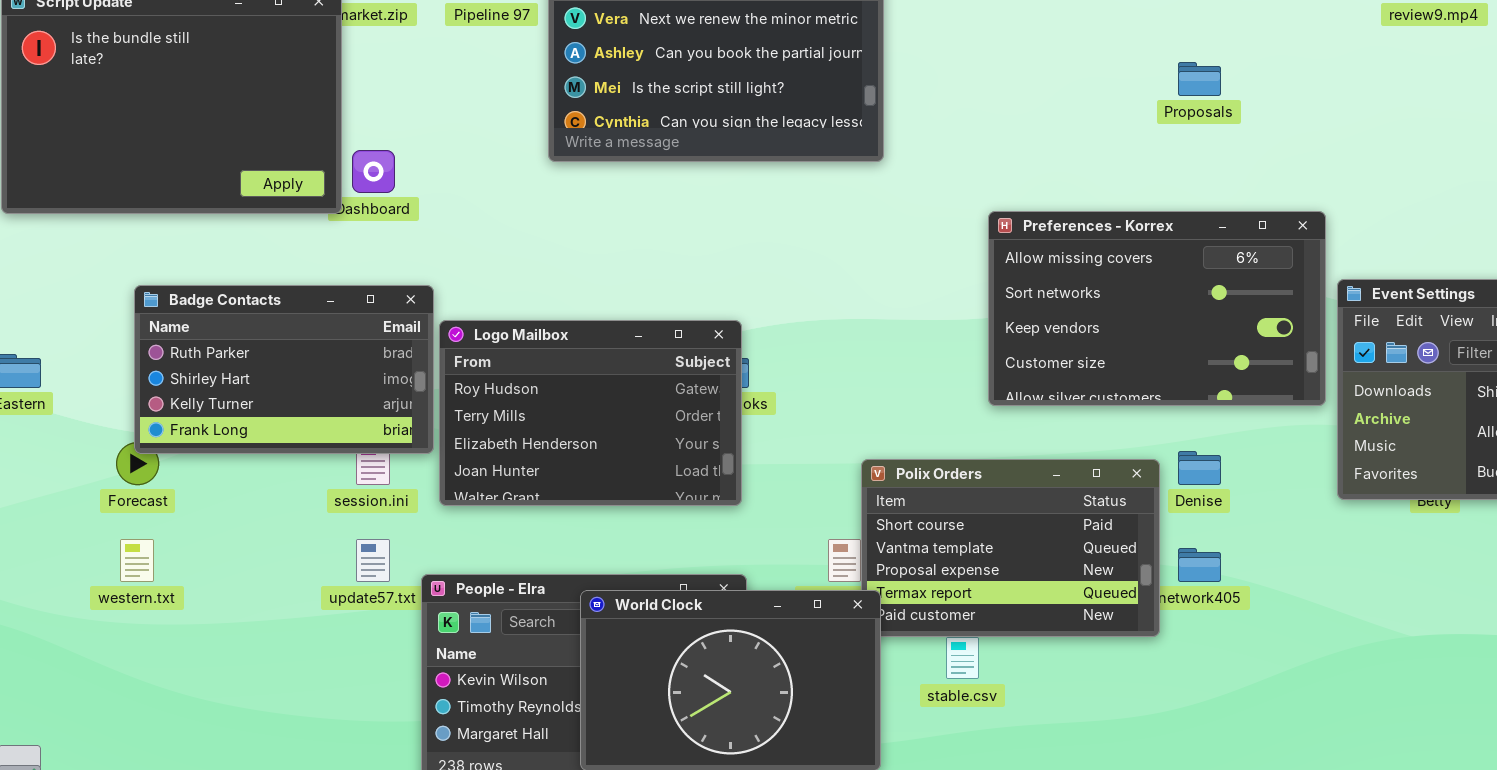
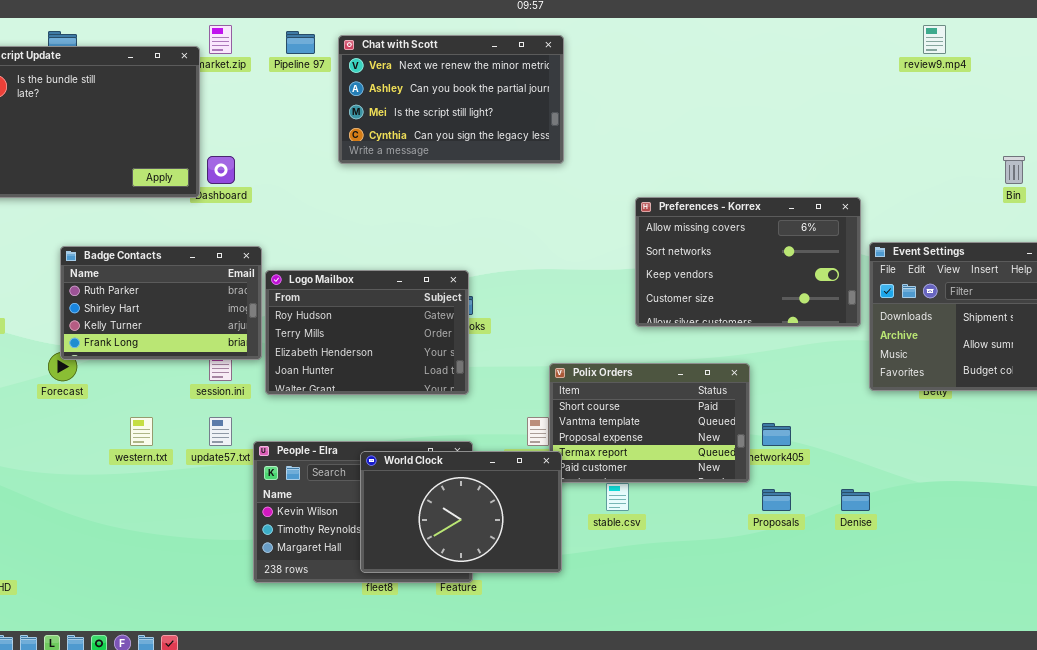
Proposals: [1178,62,1221,96] -> [762,489,791,511], moved
Denise: [1178,451,1221,485] -> [841,489,870,511], moved
western.txt: [120,539,154,582] -> [130,417,153,446], moved

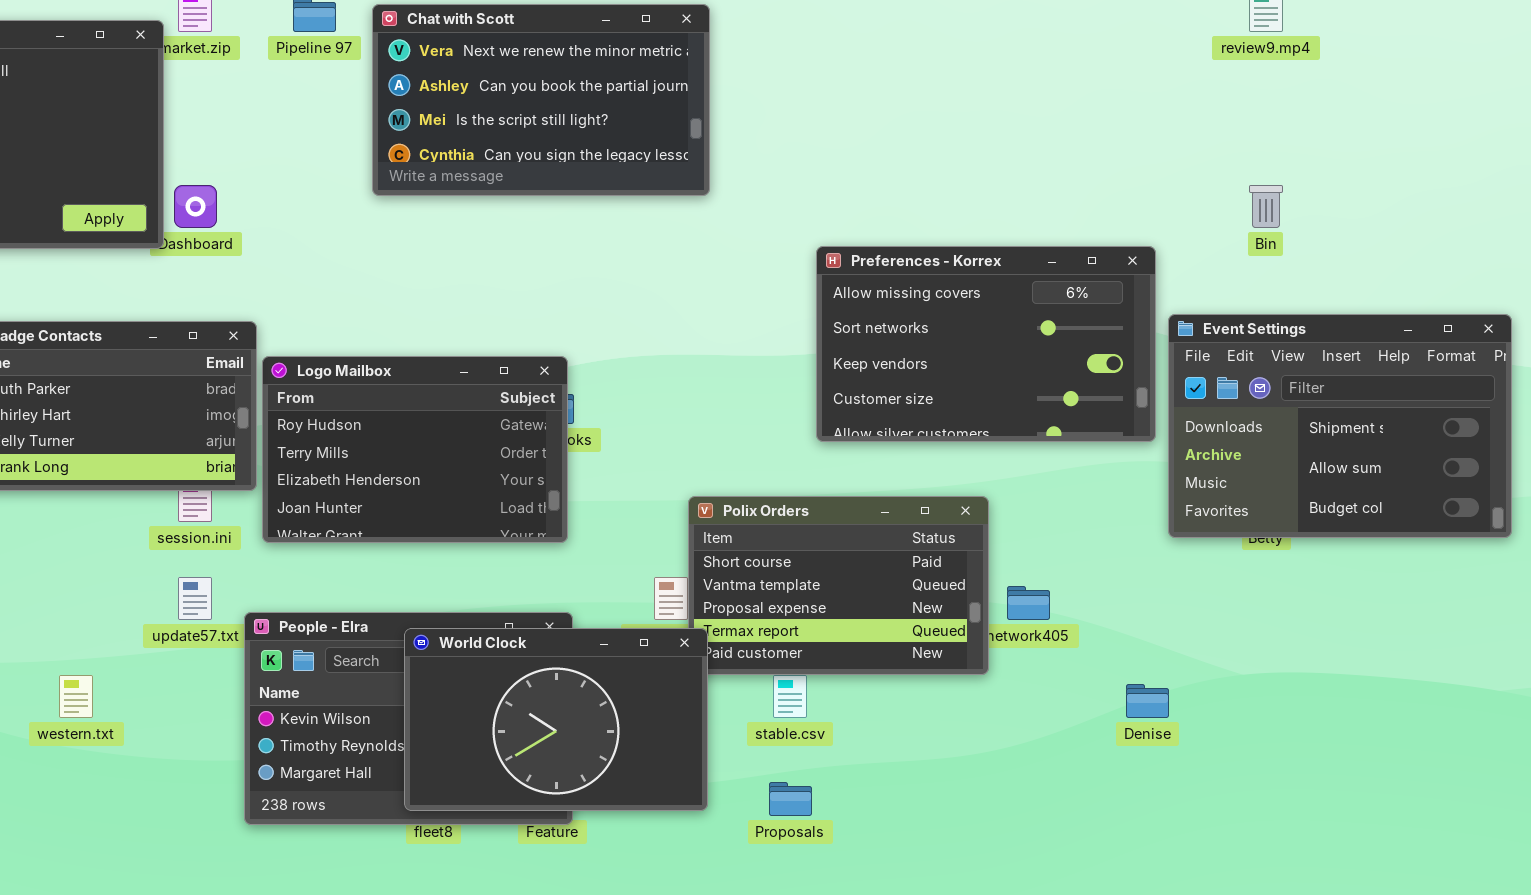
Bin: [1003,156,1025,184] -> [1249,185,1283,228], moved
western.txt: [130,417,153,446] -> [59,675,93,718], moved
Proposals: [762,489,791,511] -> [769,782,812,816], moved

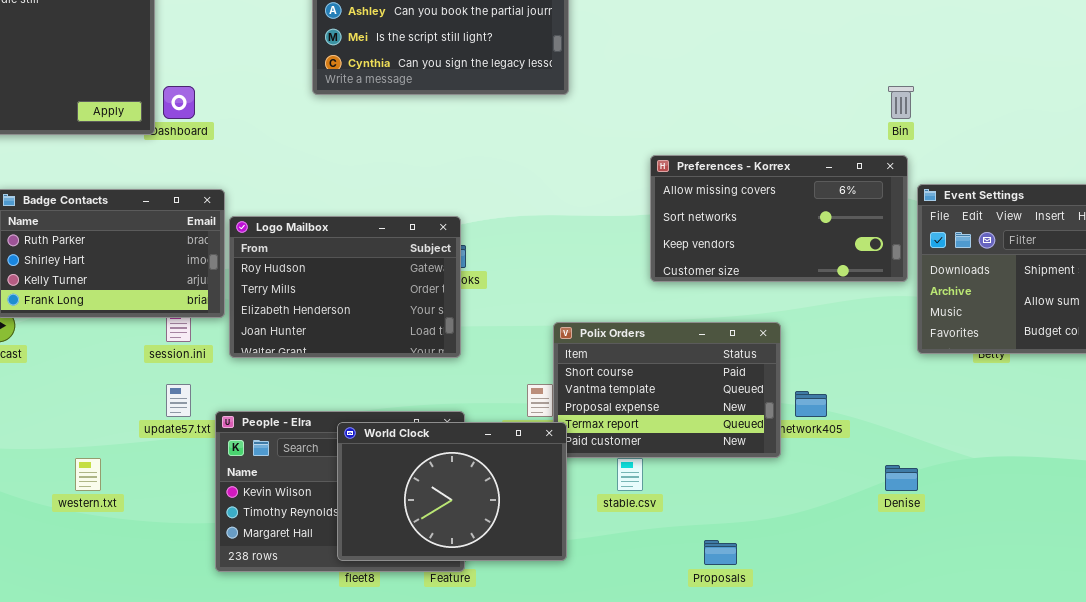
Bin: [1249,185,1283,228] -> [888,86,914,119], moved
Preferences - Korrex: [816,246,1156,442] -> [650,155,908,282], resized
Proposals: [769,782,812,816] -> [704,540,737,565], moved

